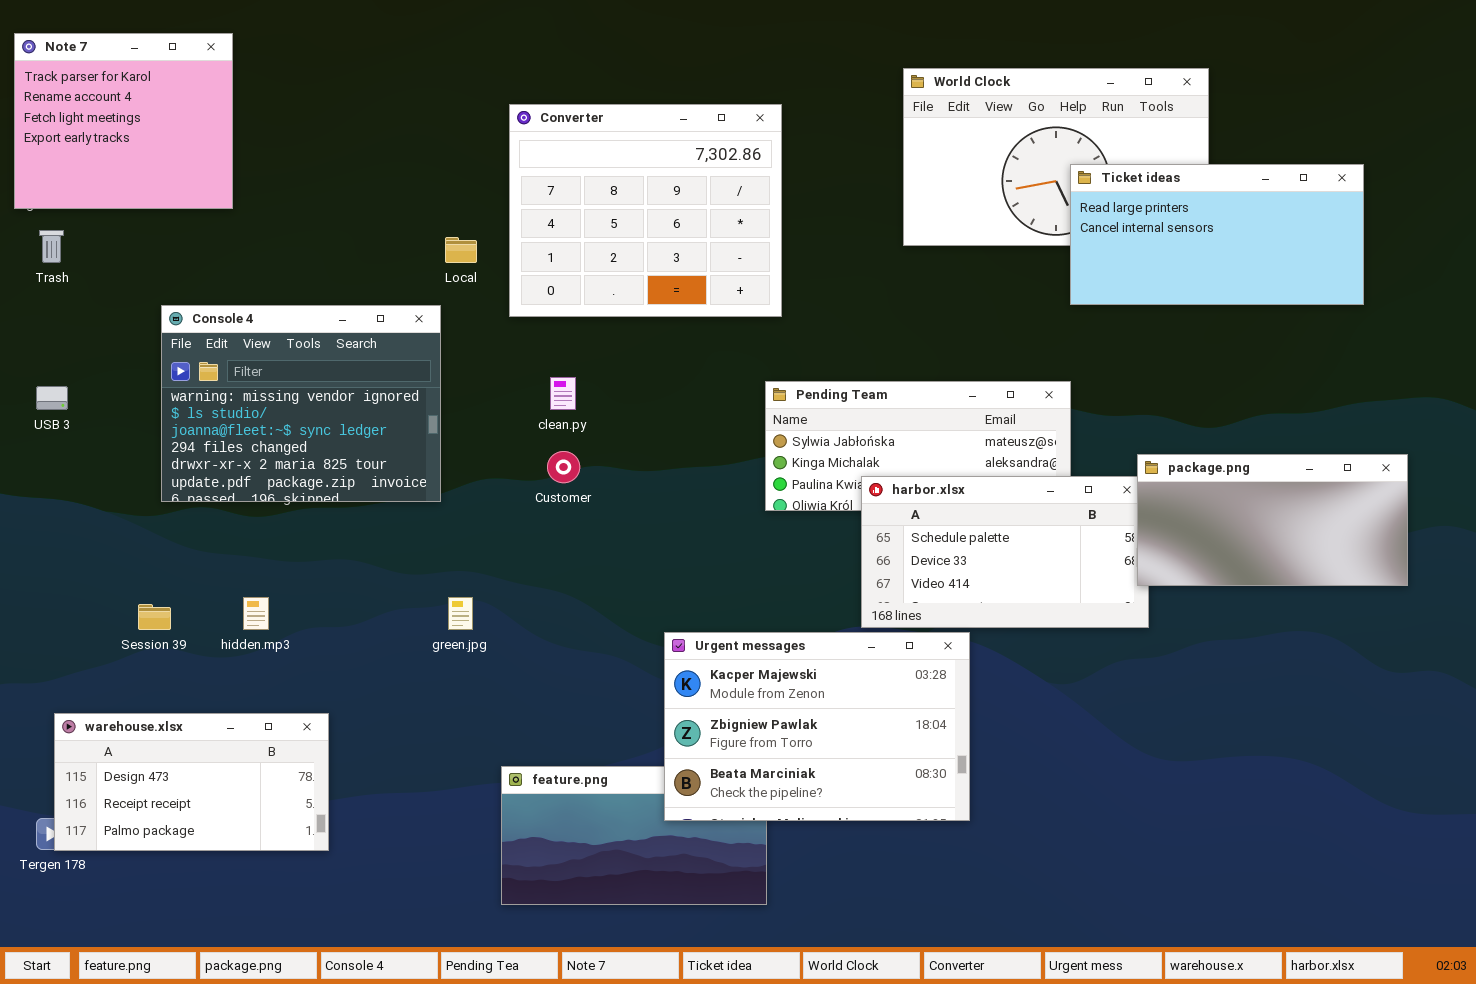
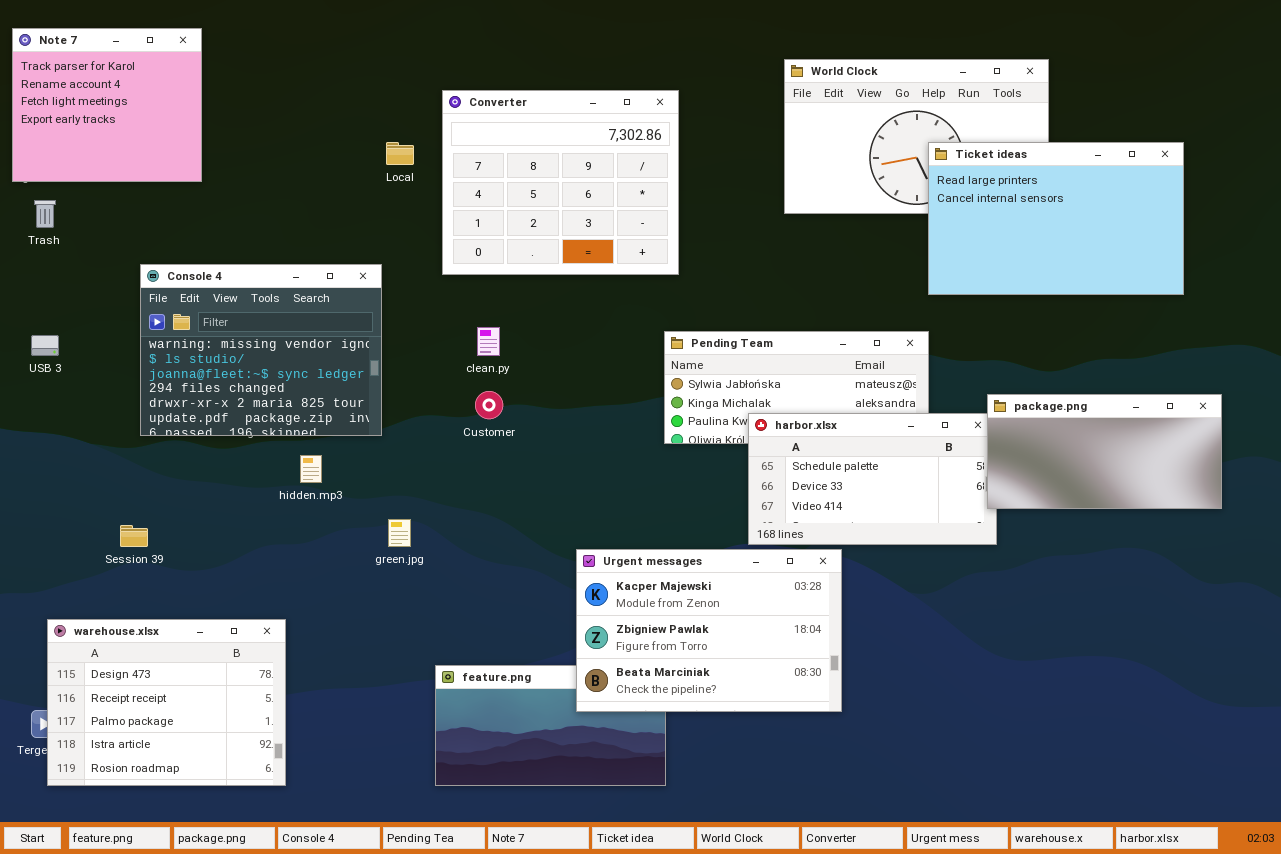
Ticket ideas: [1070,164,1364,305] -> [928,142,1184,295], resized
Local: [445,237,477,263] -> [386,142,414,165], moved
hidden.mp3: [243,597,269,630] -> [300,455,322,483], moved
warehouse.xlsx: [54,713,329,851] -> [47,619,286,786], resized

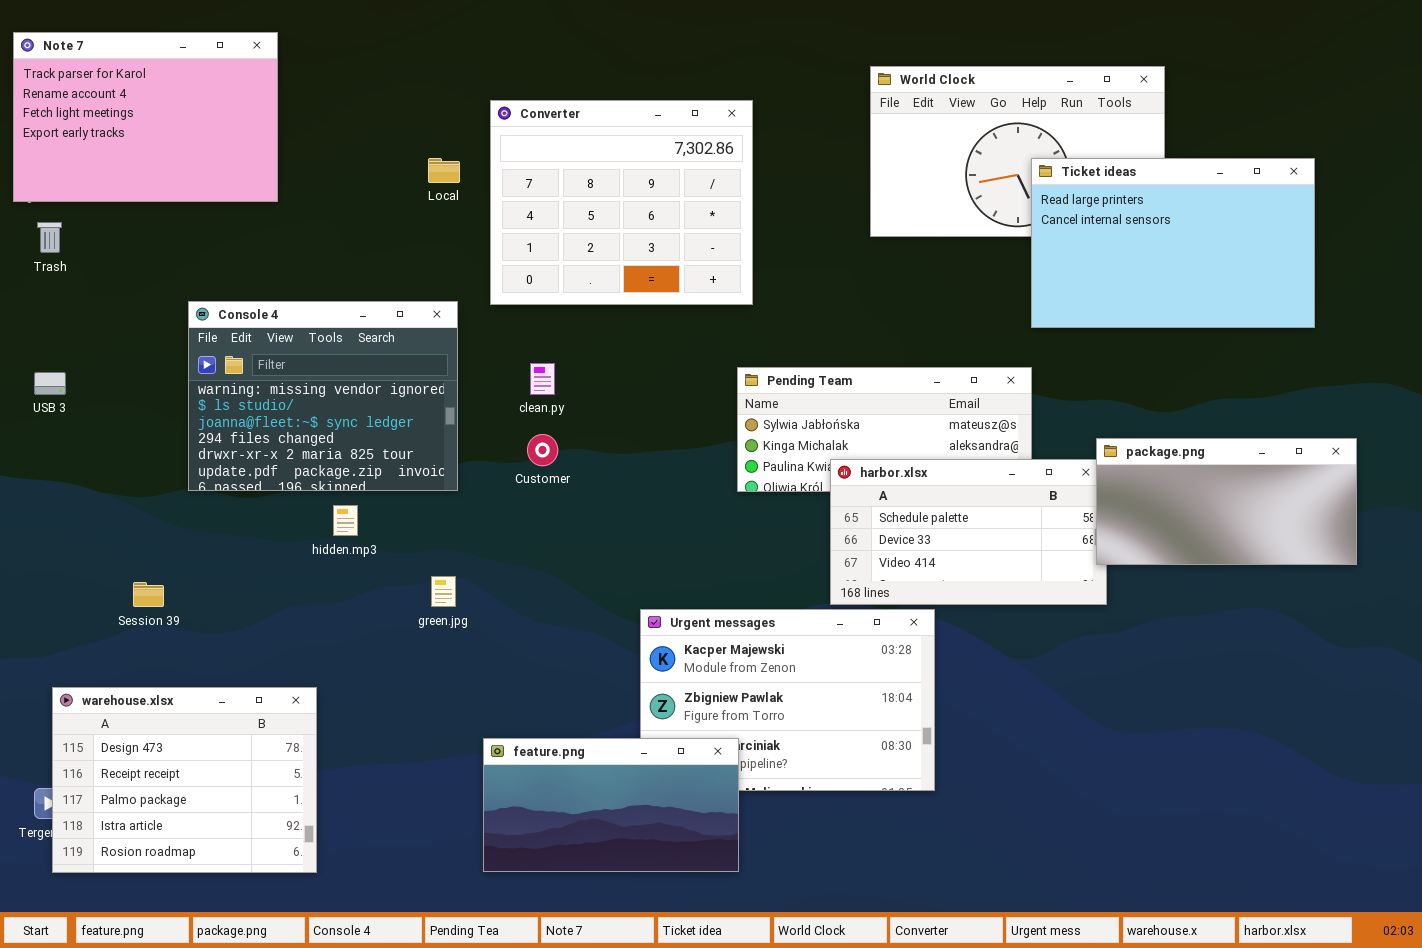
Note 7: [12,28,202,182] -> [13,32,278,202], resized
Console 4: [140,264,382,436] -> [188,301,458,491], moved
feature.png: [435,665,666,786] -> [483,738,739,872], raised

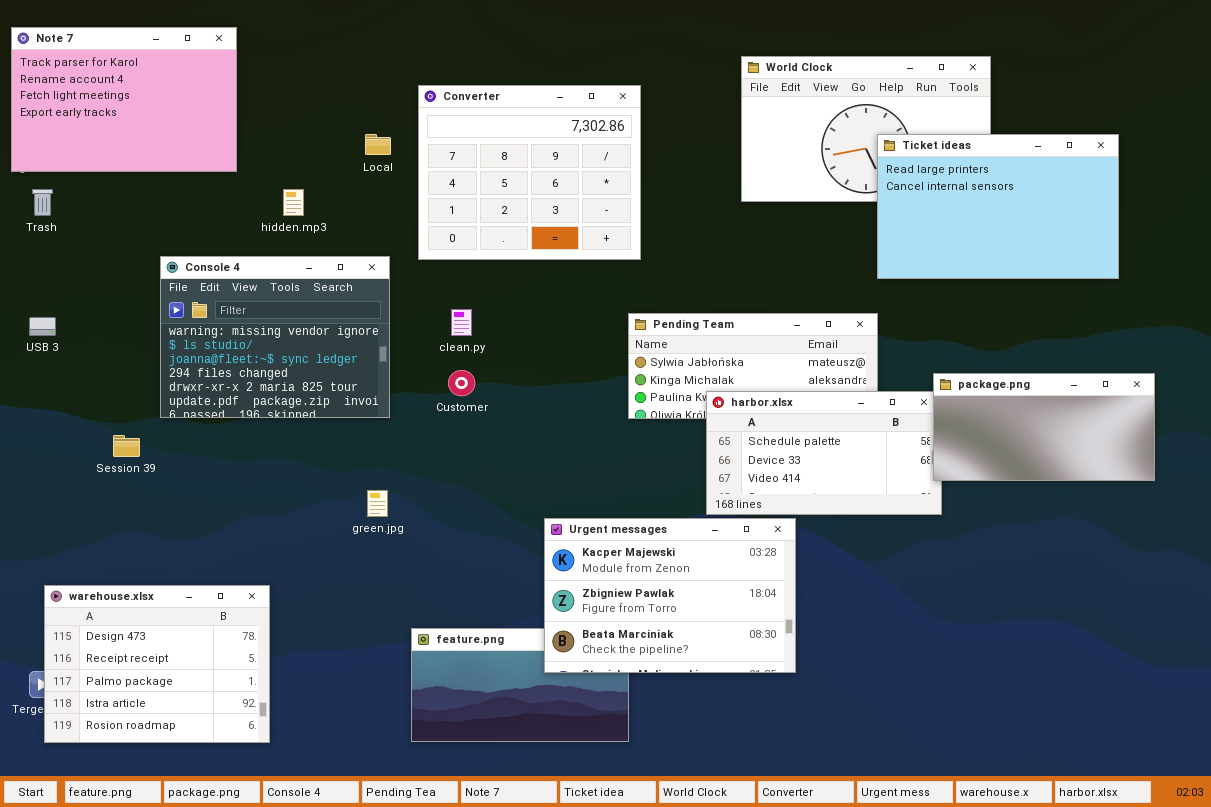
hidden.mp3: [333,505,358,536] -> [283,189,304,216], moved
Session 39: [133,582,164,607] -> [113,435,140,457], moved
Urgent messages: [640,609,935,791] -> [544,518,796,673], raised

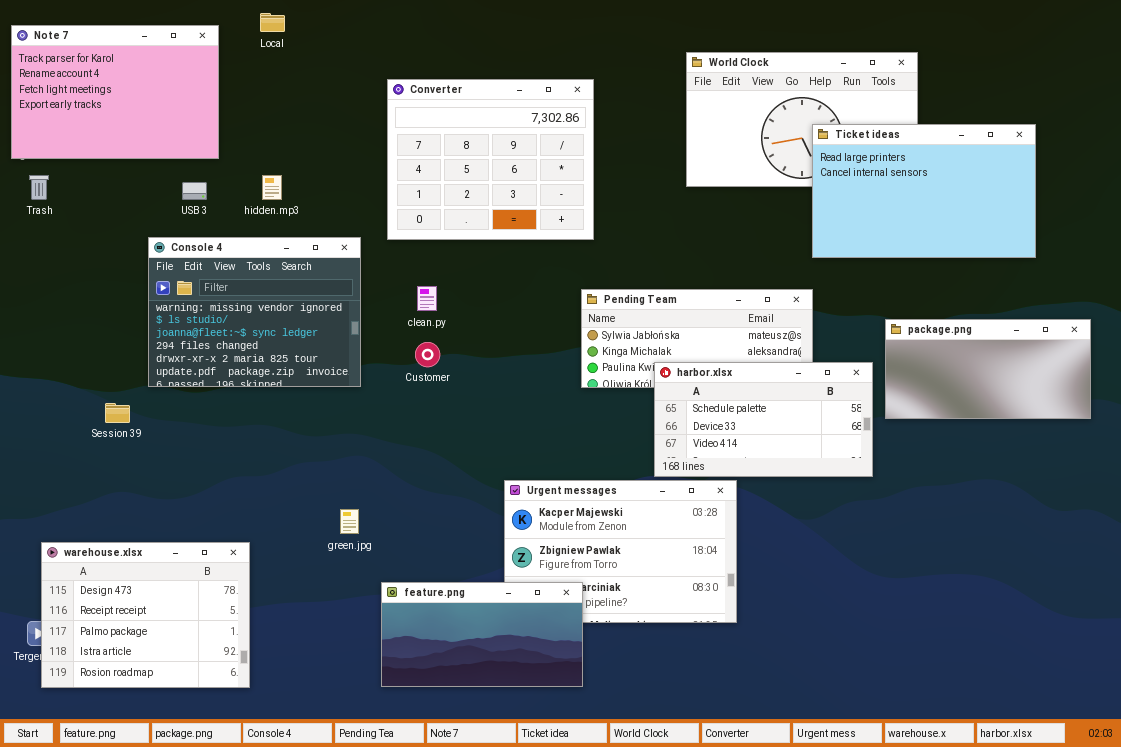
Local: [365,134,391,155] -> [260,13,285,32], moved
USB 3: [29,317,56,336] -> [182,182,207,200], moved
package.png: [933,373,1155,481] -> [885,319,1091,419], moved
green.jpg: [367,490,388,517] -> [340,509,359,534], moved
feature.png: [411,628,629,742] -> [381,582,583,687], raised

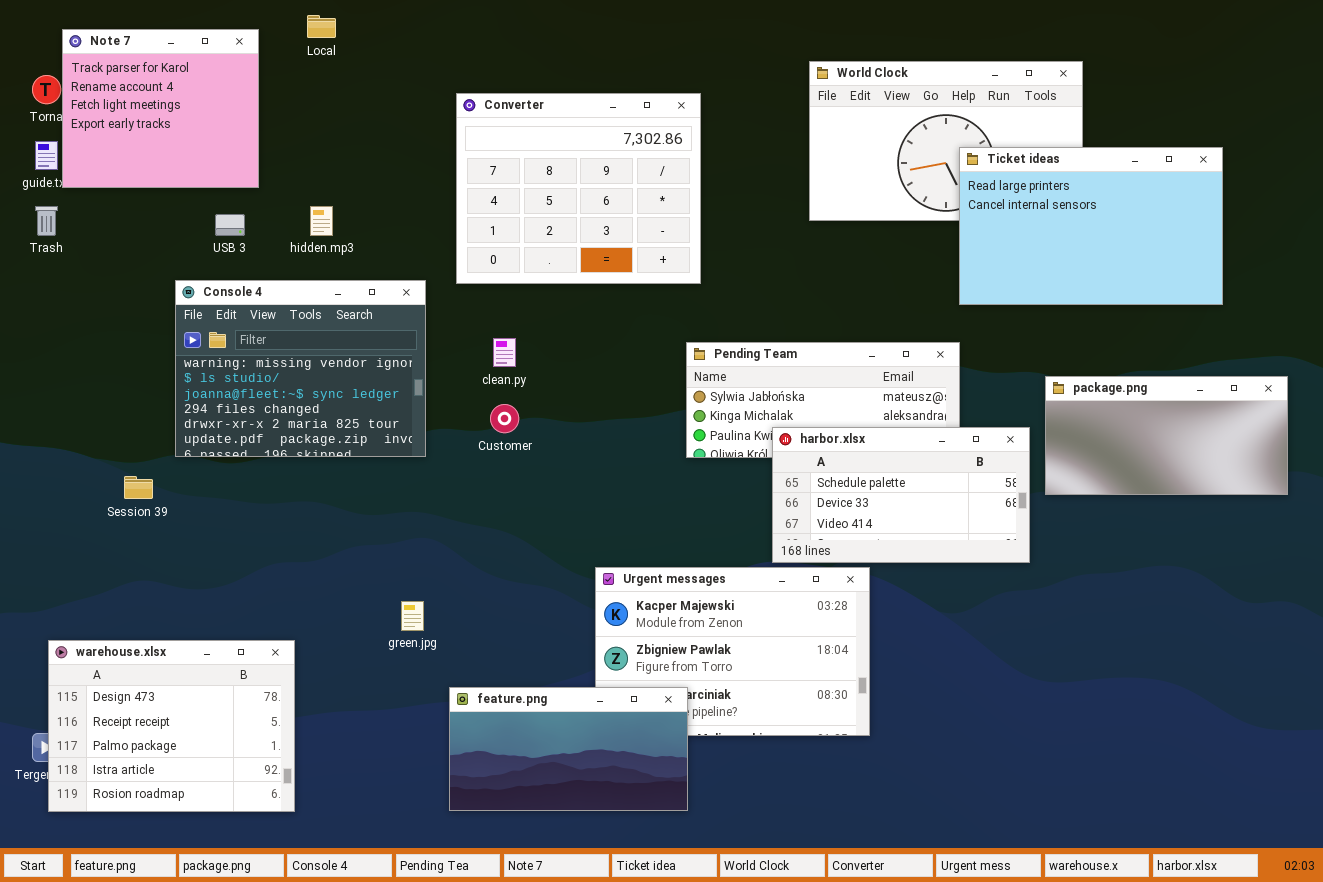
Note 7: [11,25,219,159] -> [62,29,259,188], resized

